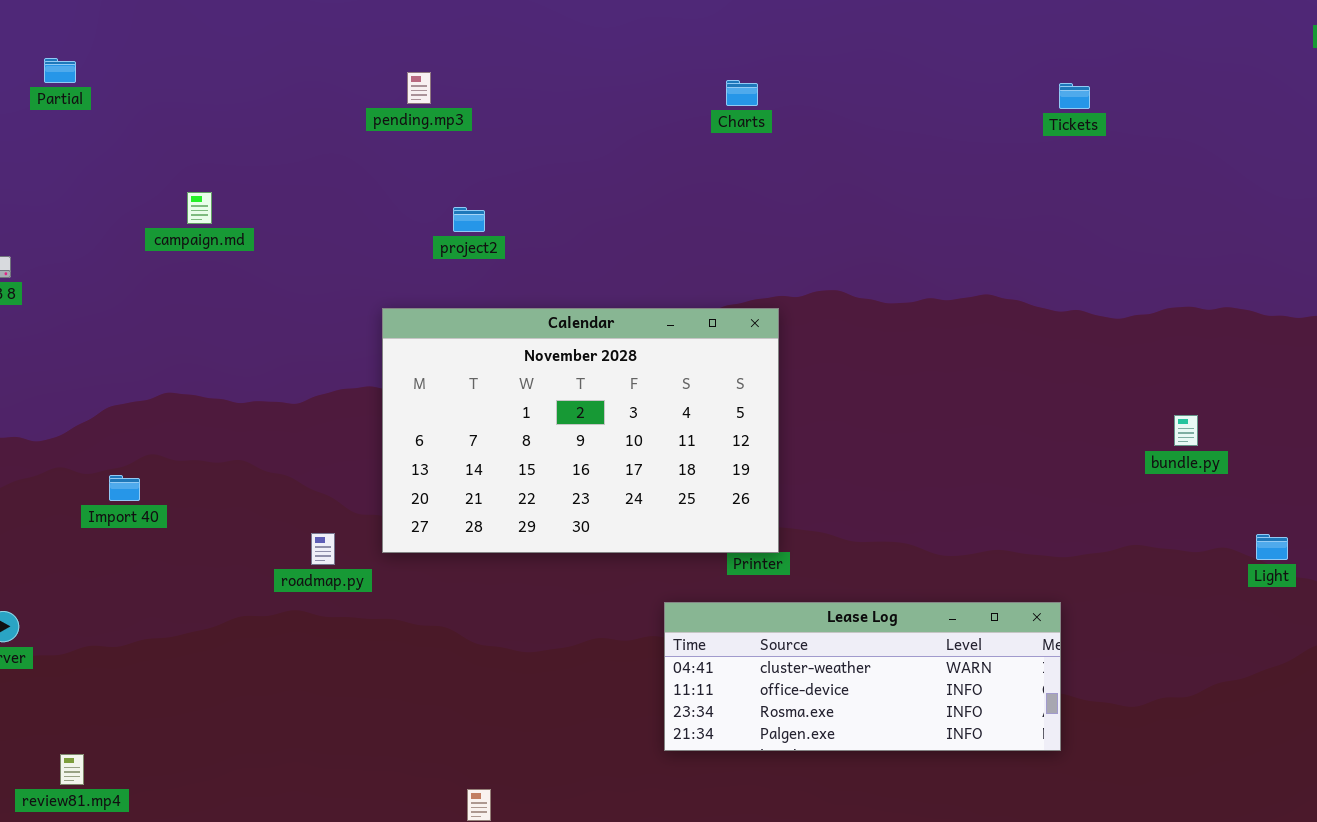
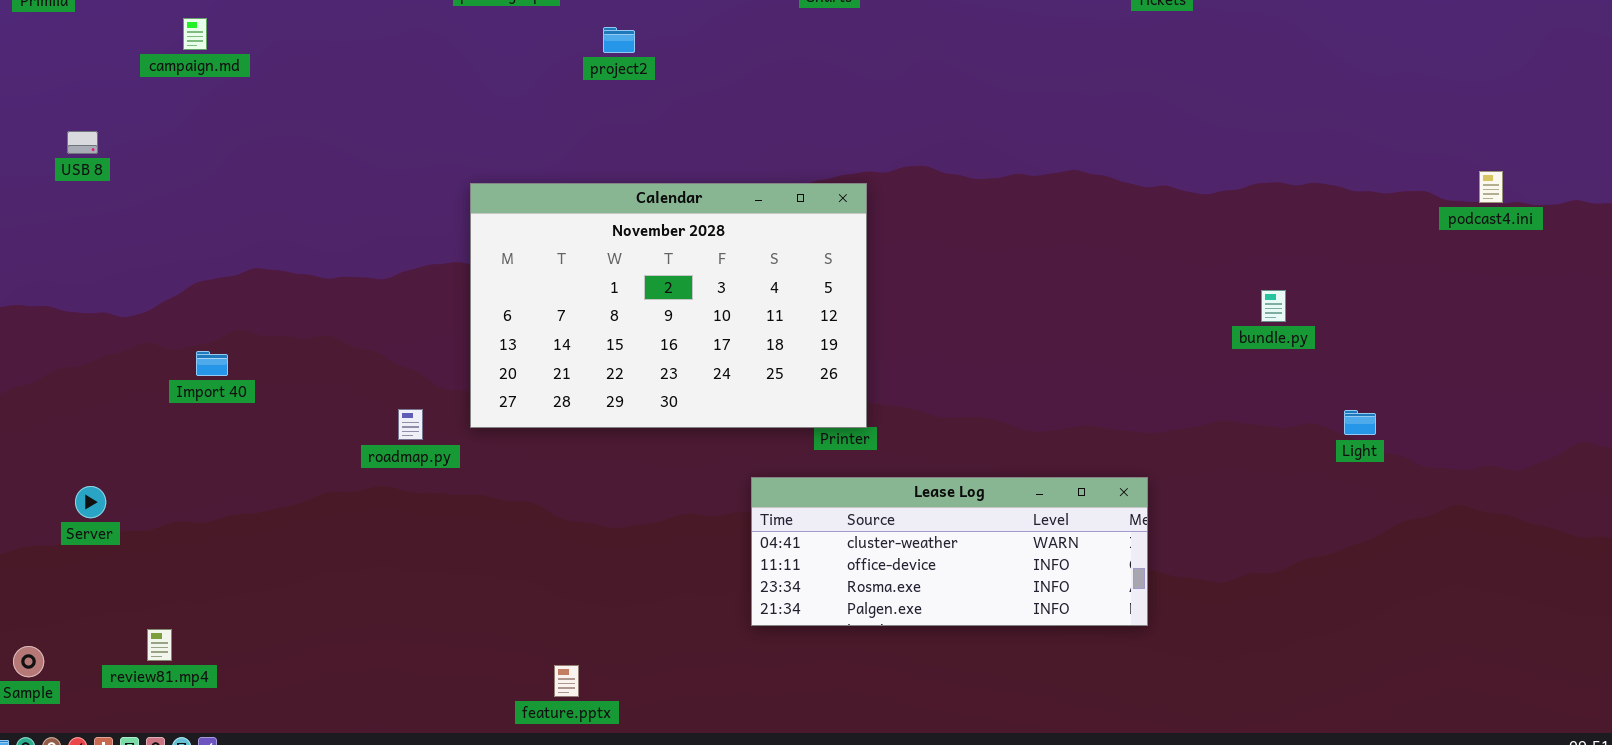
campaign.md: [187,192,212,224] -> [183,18,207,50], moved
project2: [453,207,485,232] -> [603,27,635,53], moved

